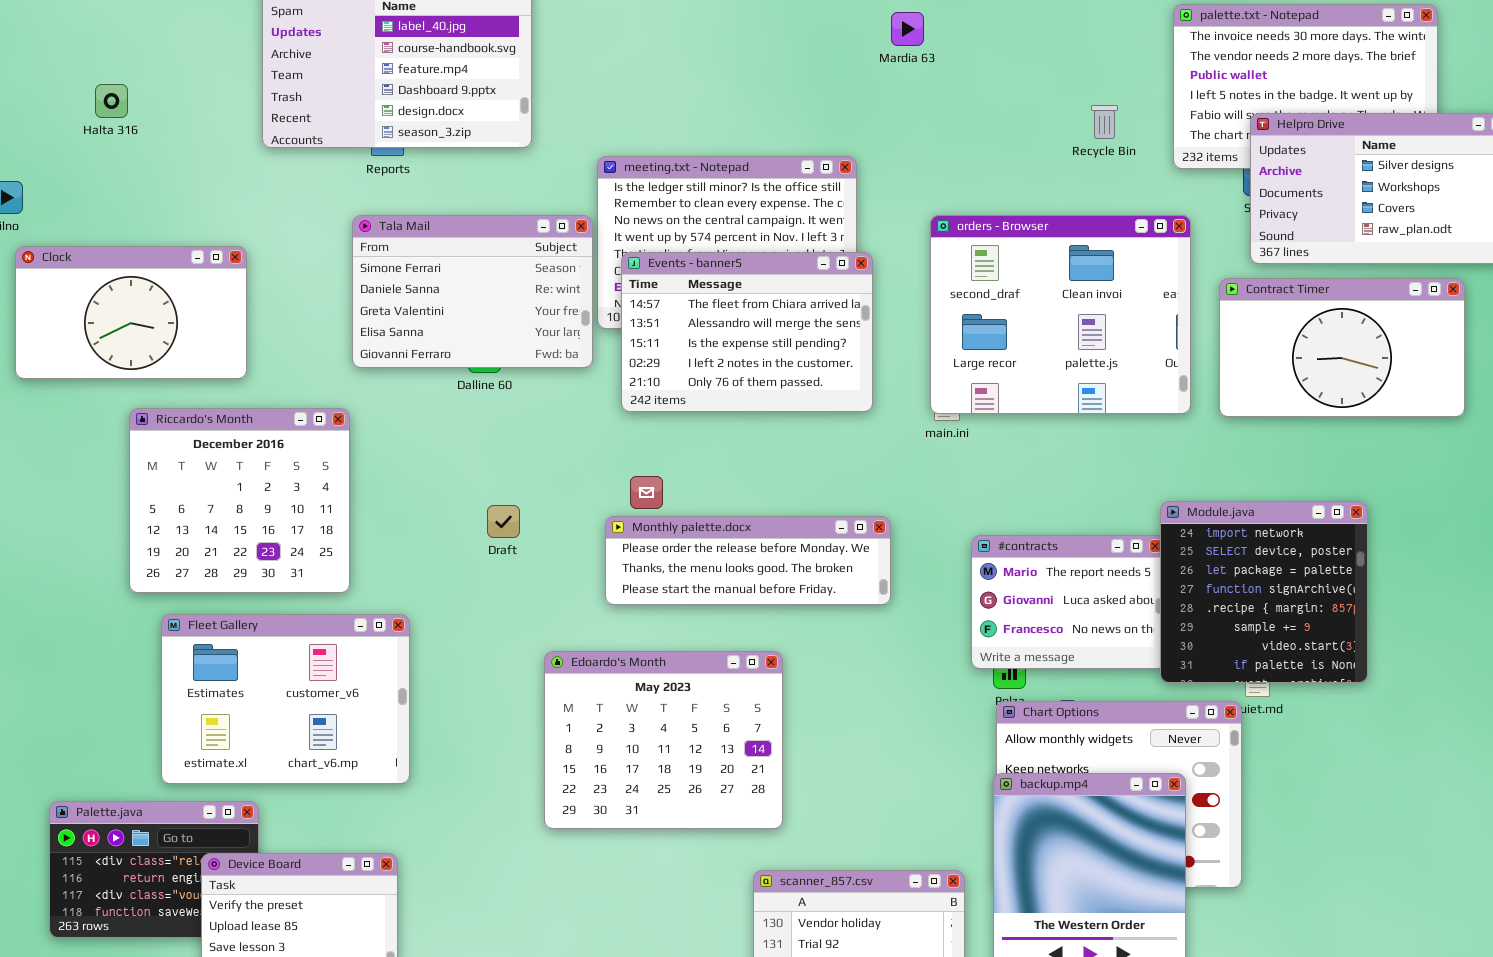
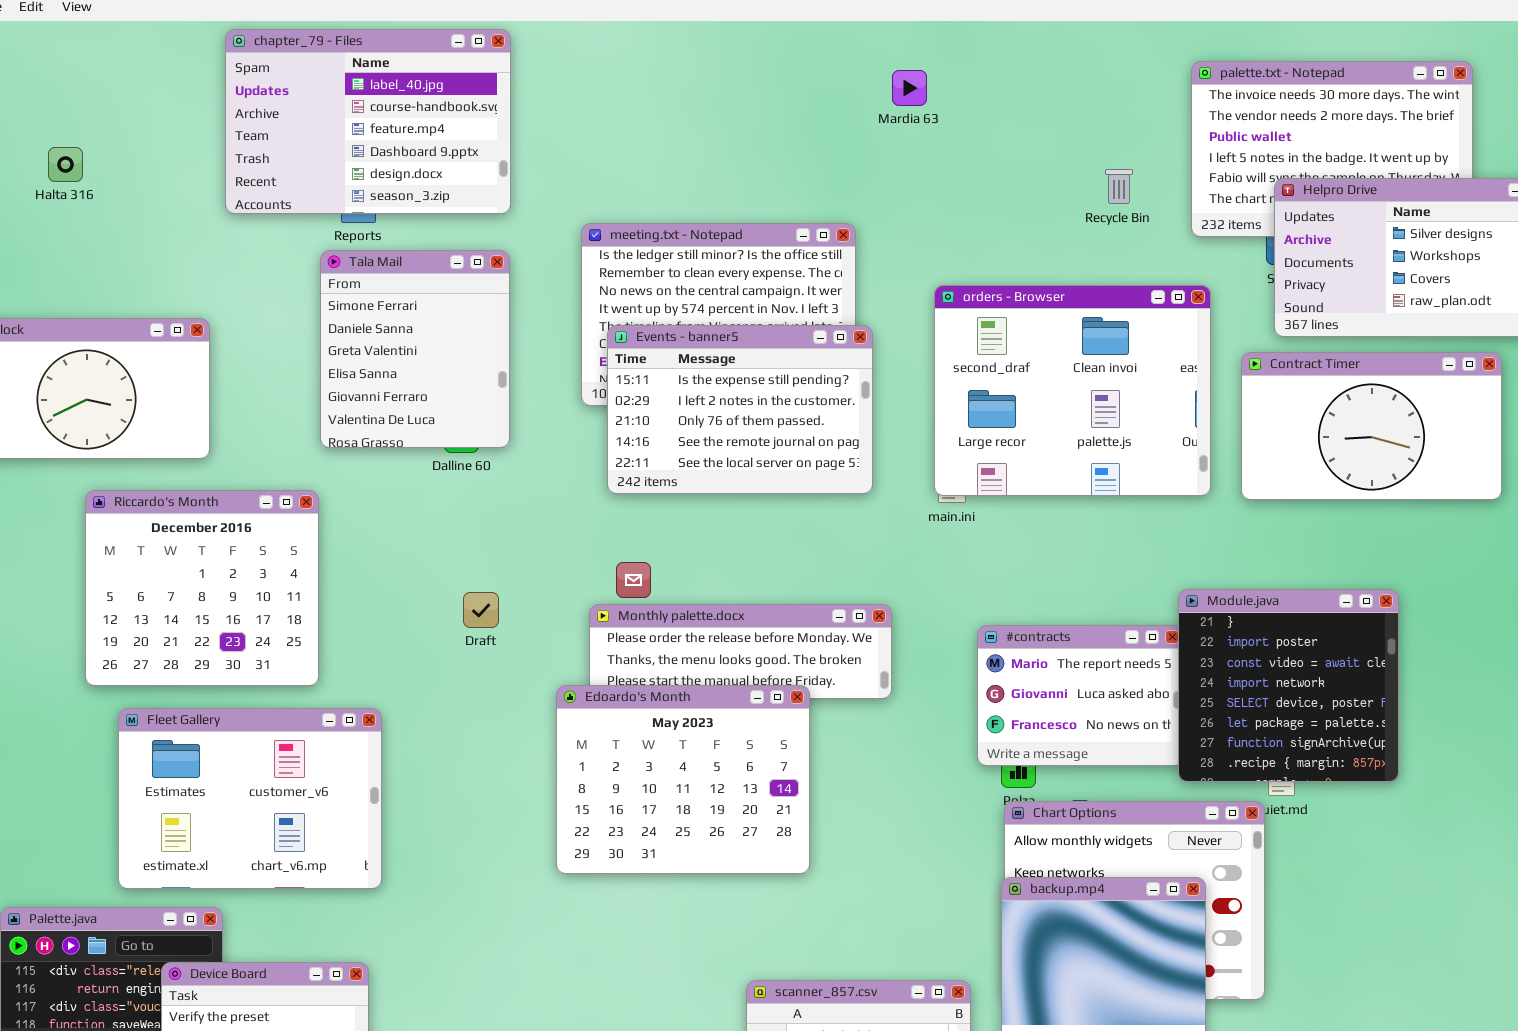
Tala Mail: [352,215,593,368] -> [320,250,510,448], resized
Events - banner5: [621,252,873,412] -> [607,325,873,494], scrolled down 2 rows
Module.java: [1160,501,1368,683] -> [1178,589,1399,782], scrolled up 3 rows
Edoardo's Month: [544,651,783,829] -> [556,685,810,874], moved

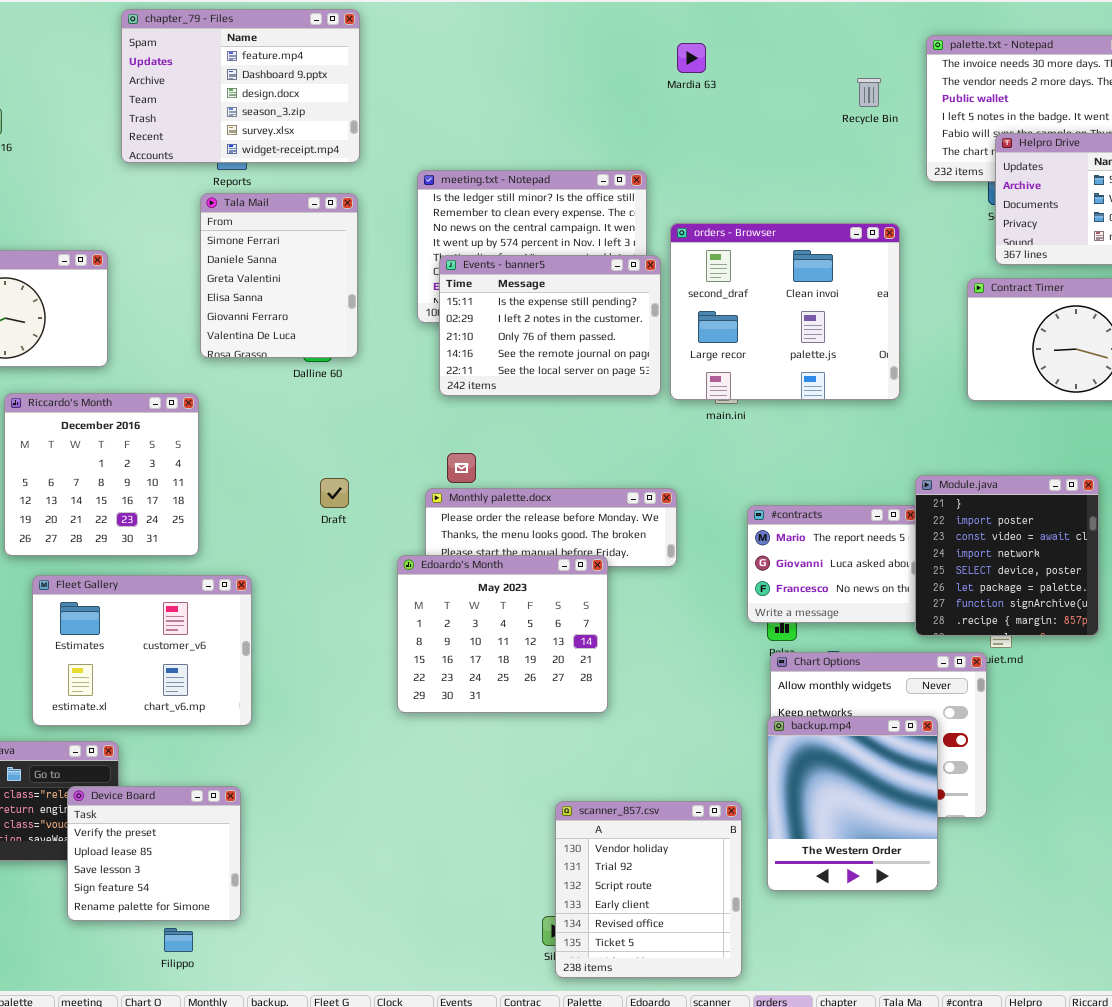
chapter_79 - Files: [225,29,511,214] -> [121,9,360,163], scrolled down 2 rows
Recycle Bin: [1105,169,1133,204] -> [857,78,881,107], moved
orders - Browser: [934,285,1211,496] -> [670,223,900,400], moved

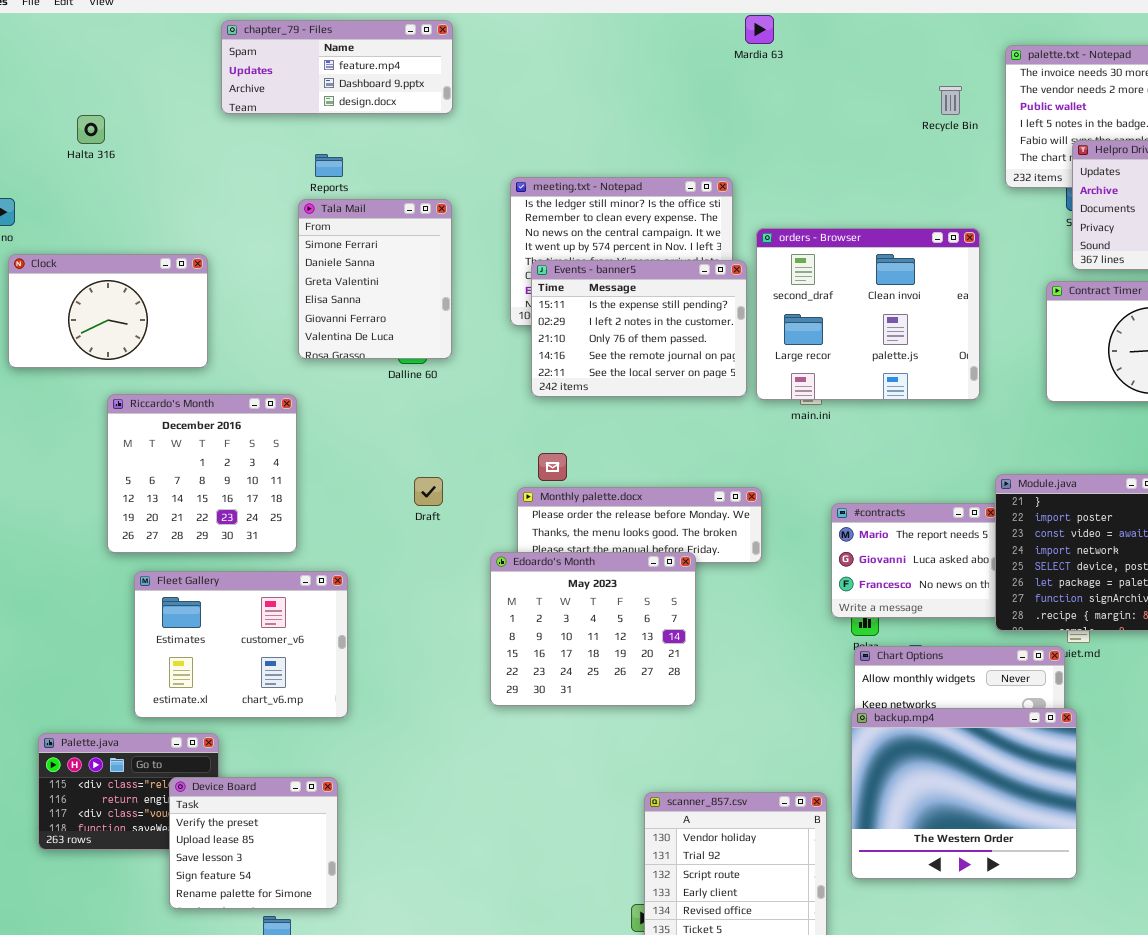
chapter_79 - Files: [121,9,360,163] -> [221,20,453,114], resized
Mardia 63: [677,43,706,73] -> [745,15,774,44], moved
backup.mp4: [767,716,938,891] -> [851,708,1077,879], resized

